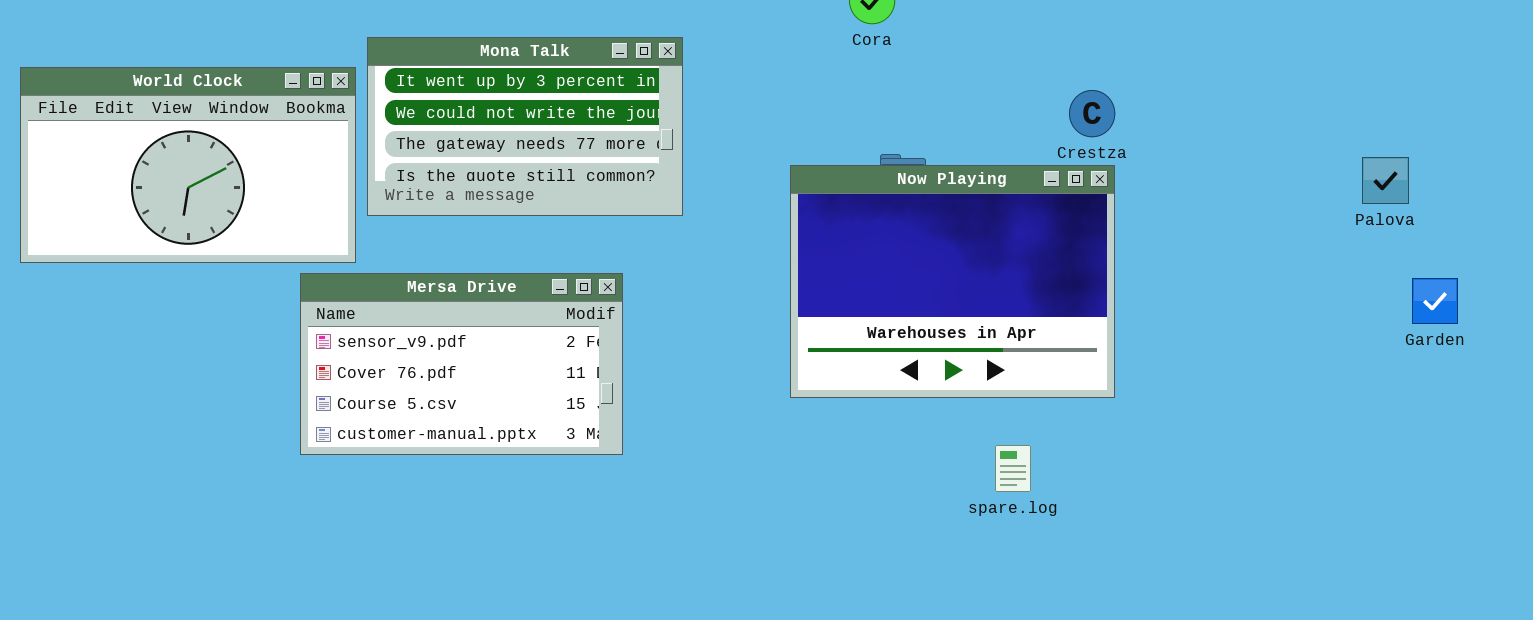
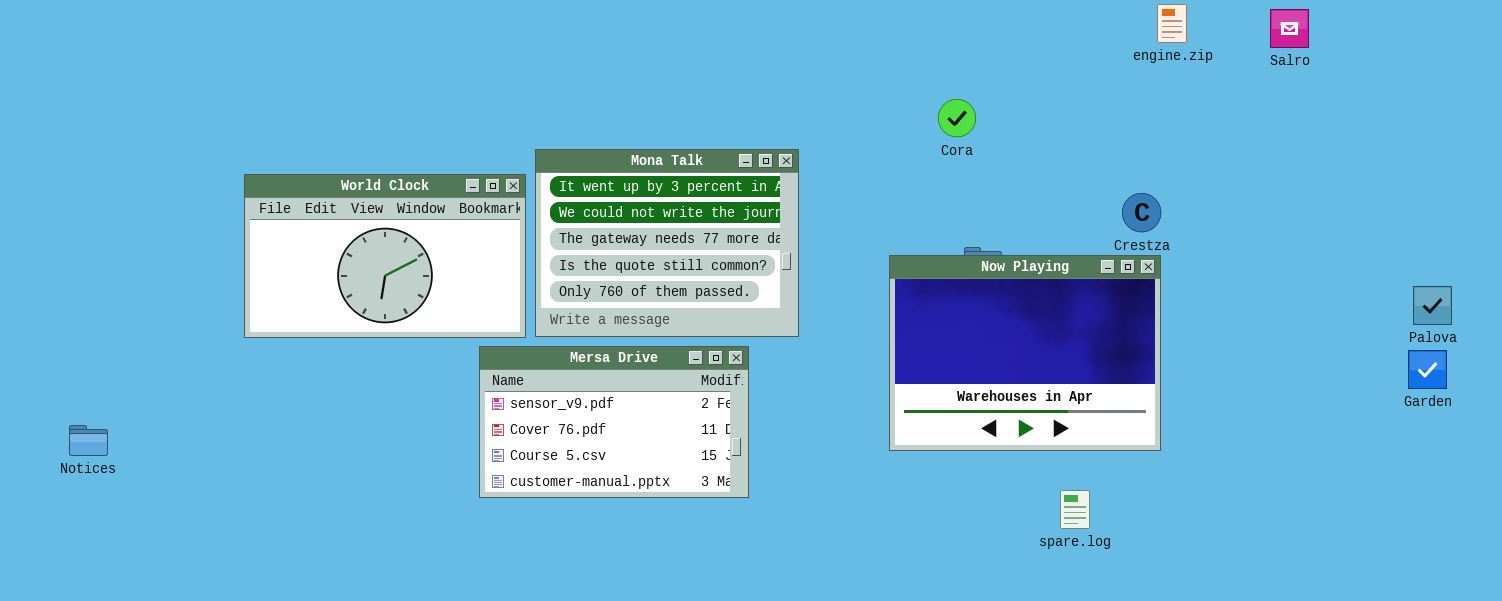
Mona Talk: [367,37,683,216] -> [535,149,799,337], resized
Palova: [1362,157,1409,204] -> [1413,286,1452,325], moved

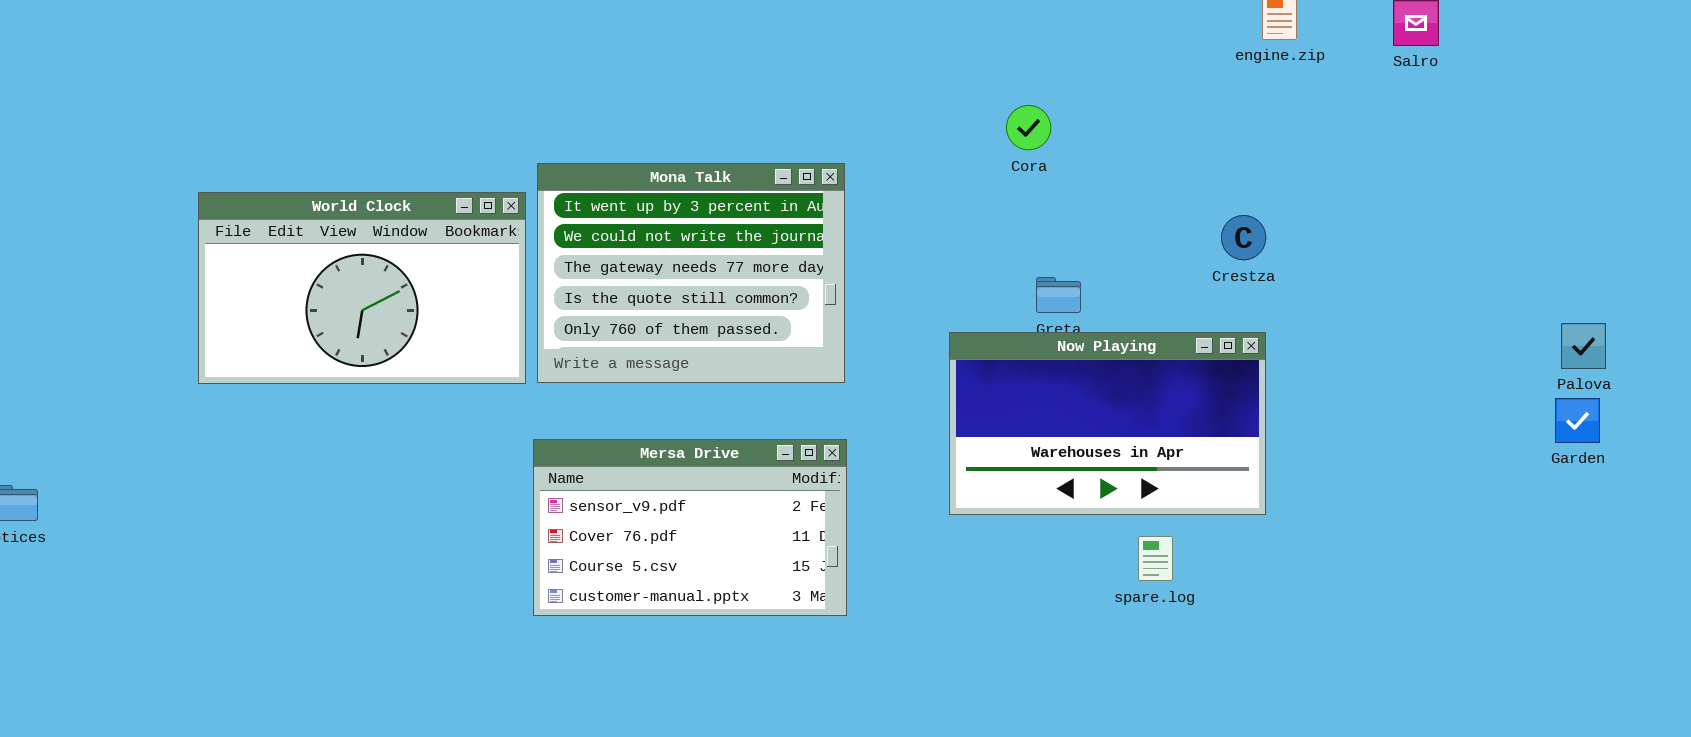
Now Playing: [889,255,1161,451] -> [949,332,1266,515], resized
Mersa Drive: [479,346,749,498] -> [533,439,847,616], moved
spare.log: [1060,490,1090,529] -> [1138,536,1173,581], moved

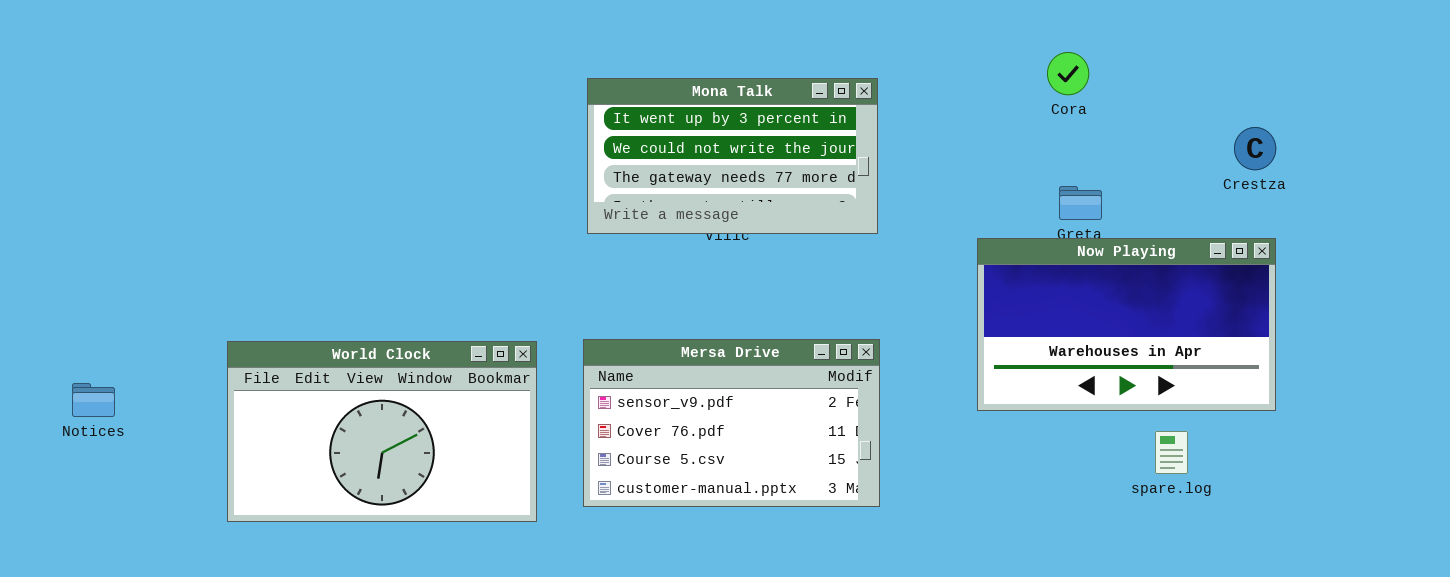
Cora: [1006,105,1051,150] -> [1047,52,1089,95], moved
Mona Talk: [537,163,845,383] -> [587,78,878,234], resized
World Clock: [198,192,526,384] -> [227,341,537,522], moved

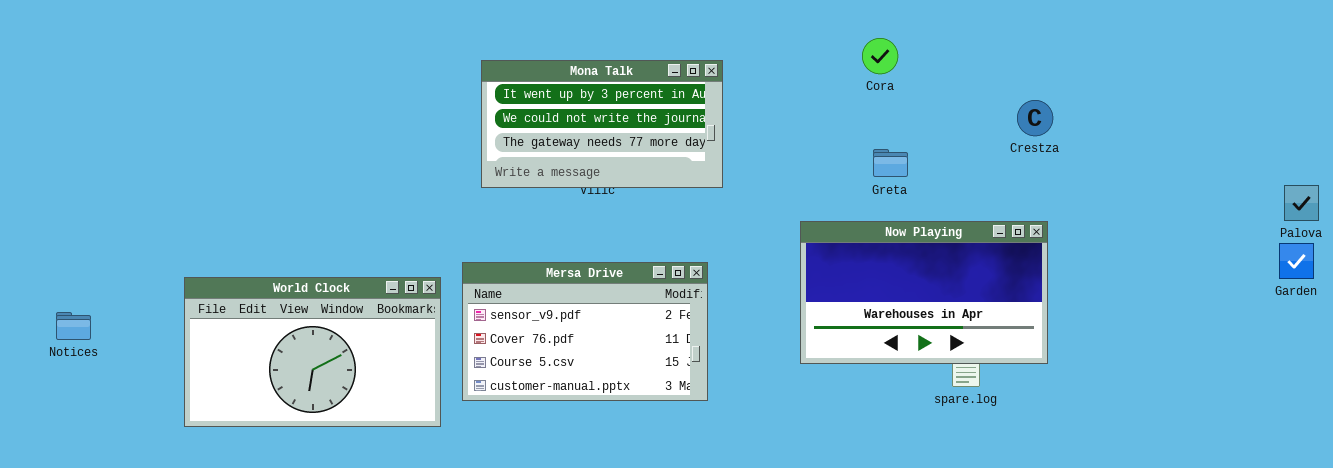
Now Playing: [977,238,1276,411] -> [800,221,1048,364], moved
Mersa Drive: [583,339,880,507] -> [462,262,708,401], moved

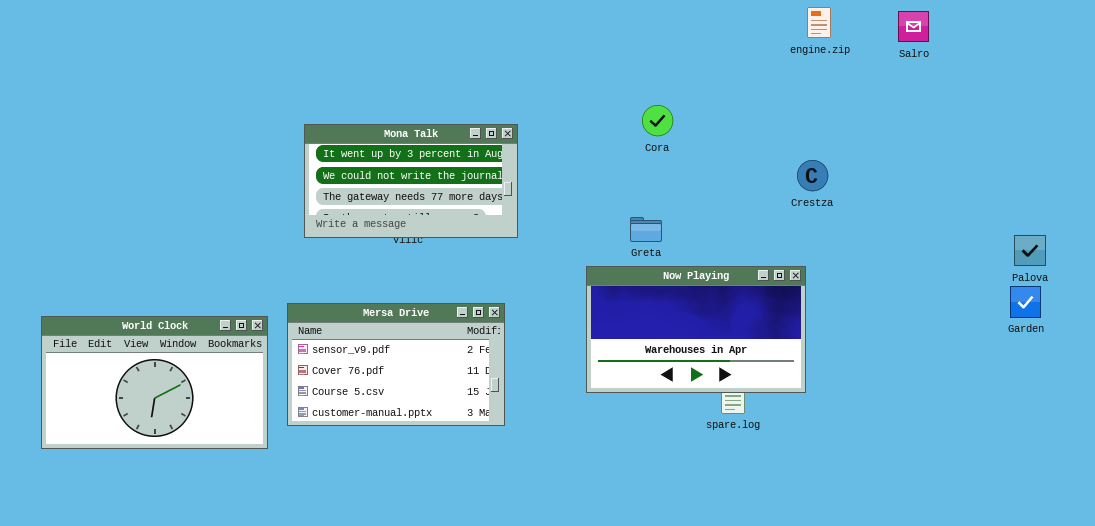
Crestza: [1017,100,1053,136] -> [797,160,828,191], moved
Greta: [873,149,908,177] -> [630,217,662,242], moved

